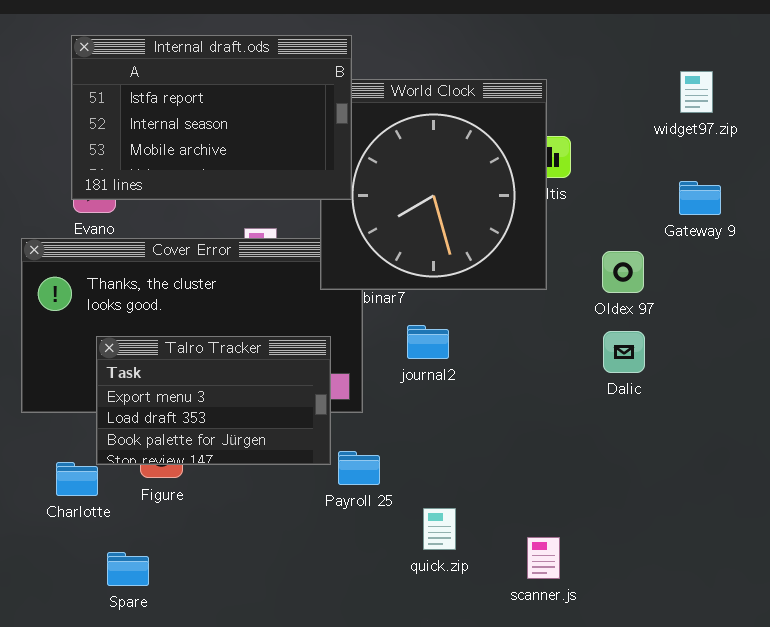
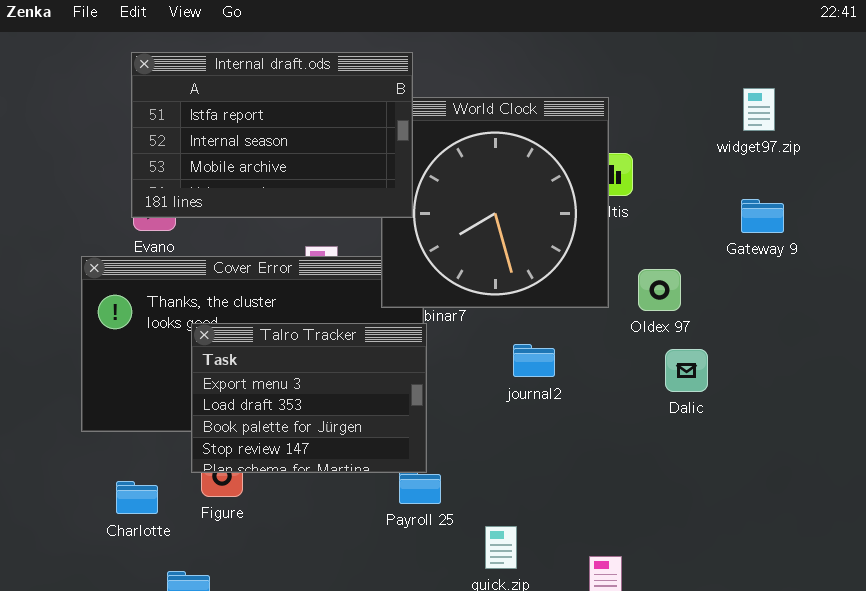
Oldex 97: [602,251,644,293] -> [638,269,681,311], moved
journal2: [407,325,449,359] -> [513,344,555,377], moved
Talro Tracker: [96,336,331,465] -> [191,323,427,473], moved, resized

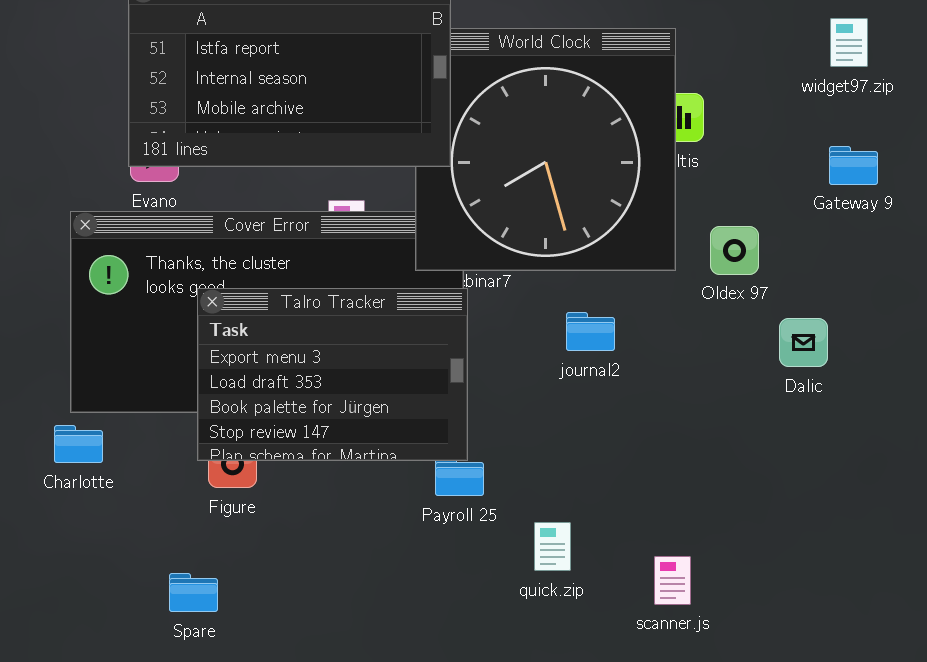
Dalic: [665,349,708,392] -> [779,318,828,367], moved
Charlotte: [116,481,158,514] -> [54,425,103,463], moved

